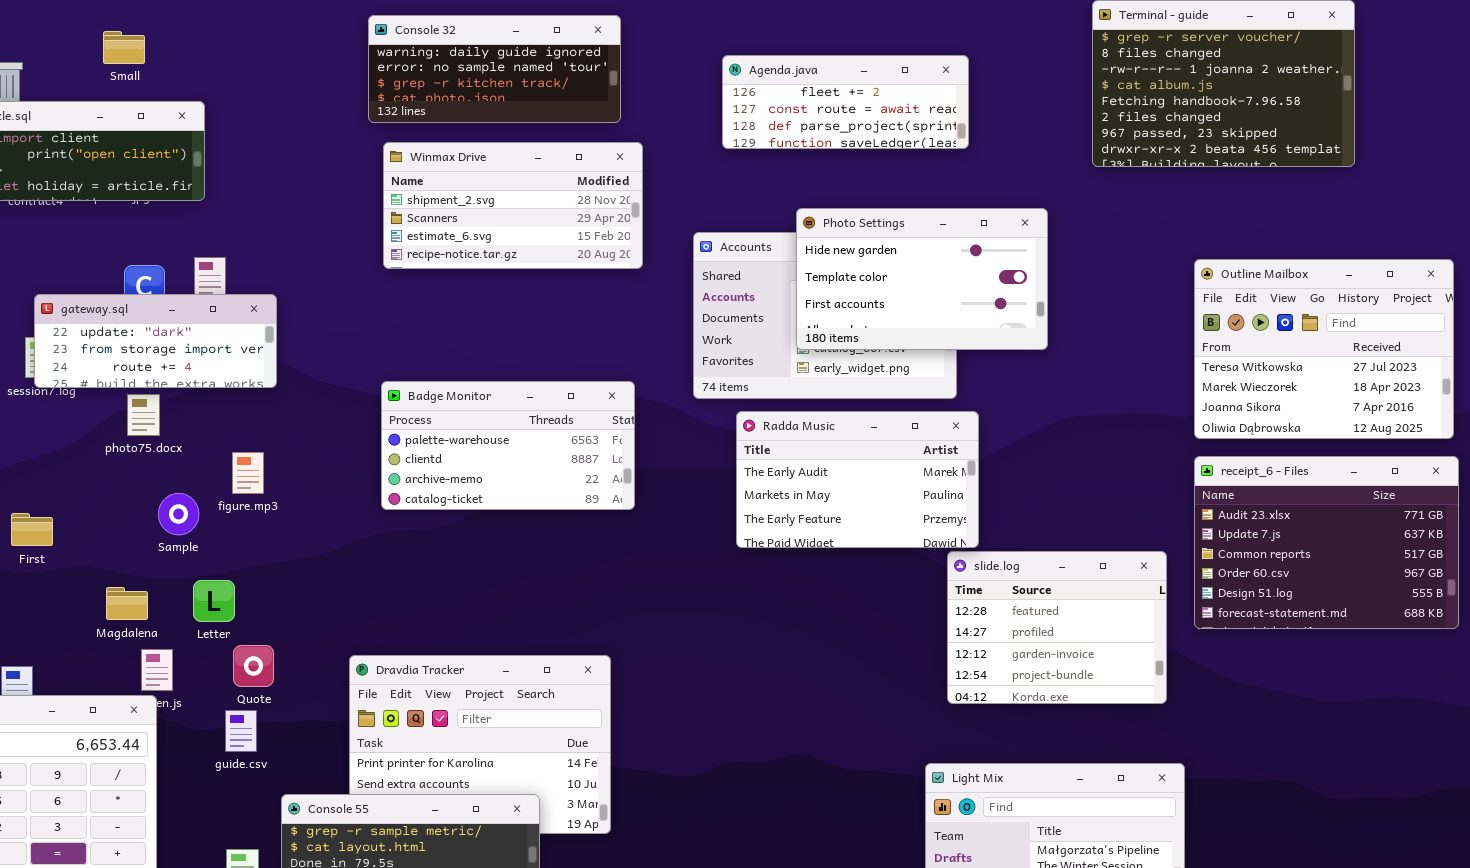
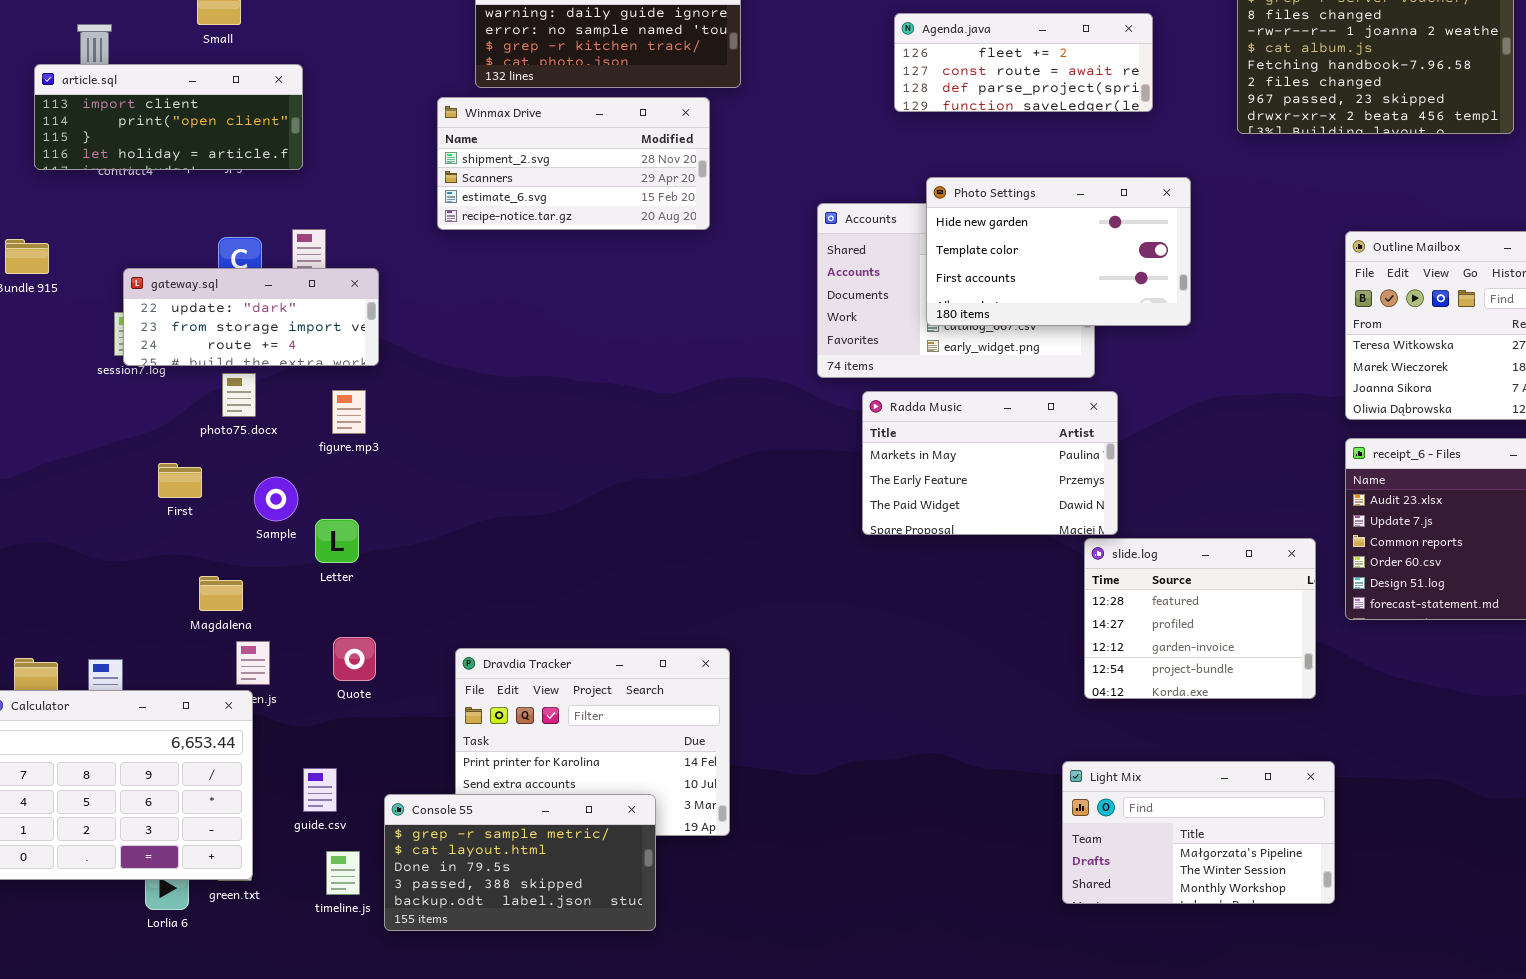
Agenda.java: [722,55,969,149] -> [894,13,1153,112], moved
Winmax Drive: [383,142,643,269] -> [437,97,710,230], moved
Badge Monitor: [381,381,635,510] -> none, closed
Radda Music: [736,411,979,548] -> [862,391,1118,535], scrolled down 1 row
figure.mp3: [232,452,264,494] -> [332,390,366,434], moved
First: [11,513,53,546] -> [158,463,202,498], moved
Letter: [193,580,235,622] -> [315,519,359,563], moved
guide.csv: [225,710,257,752] -> [303,768,337,812], moved

